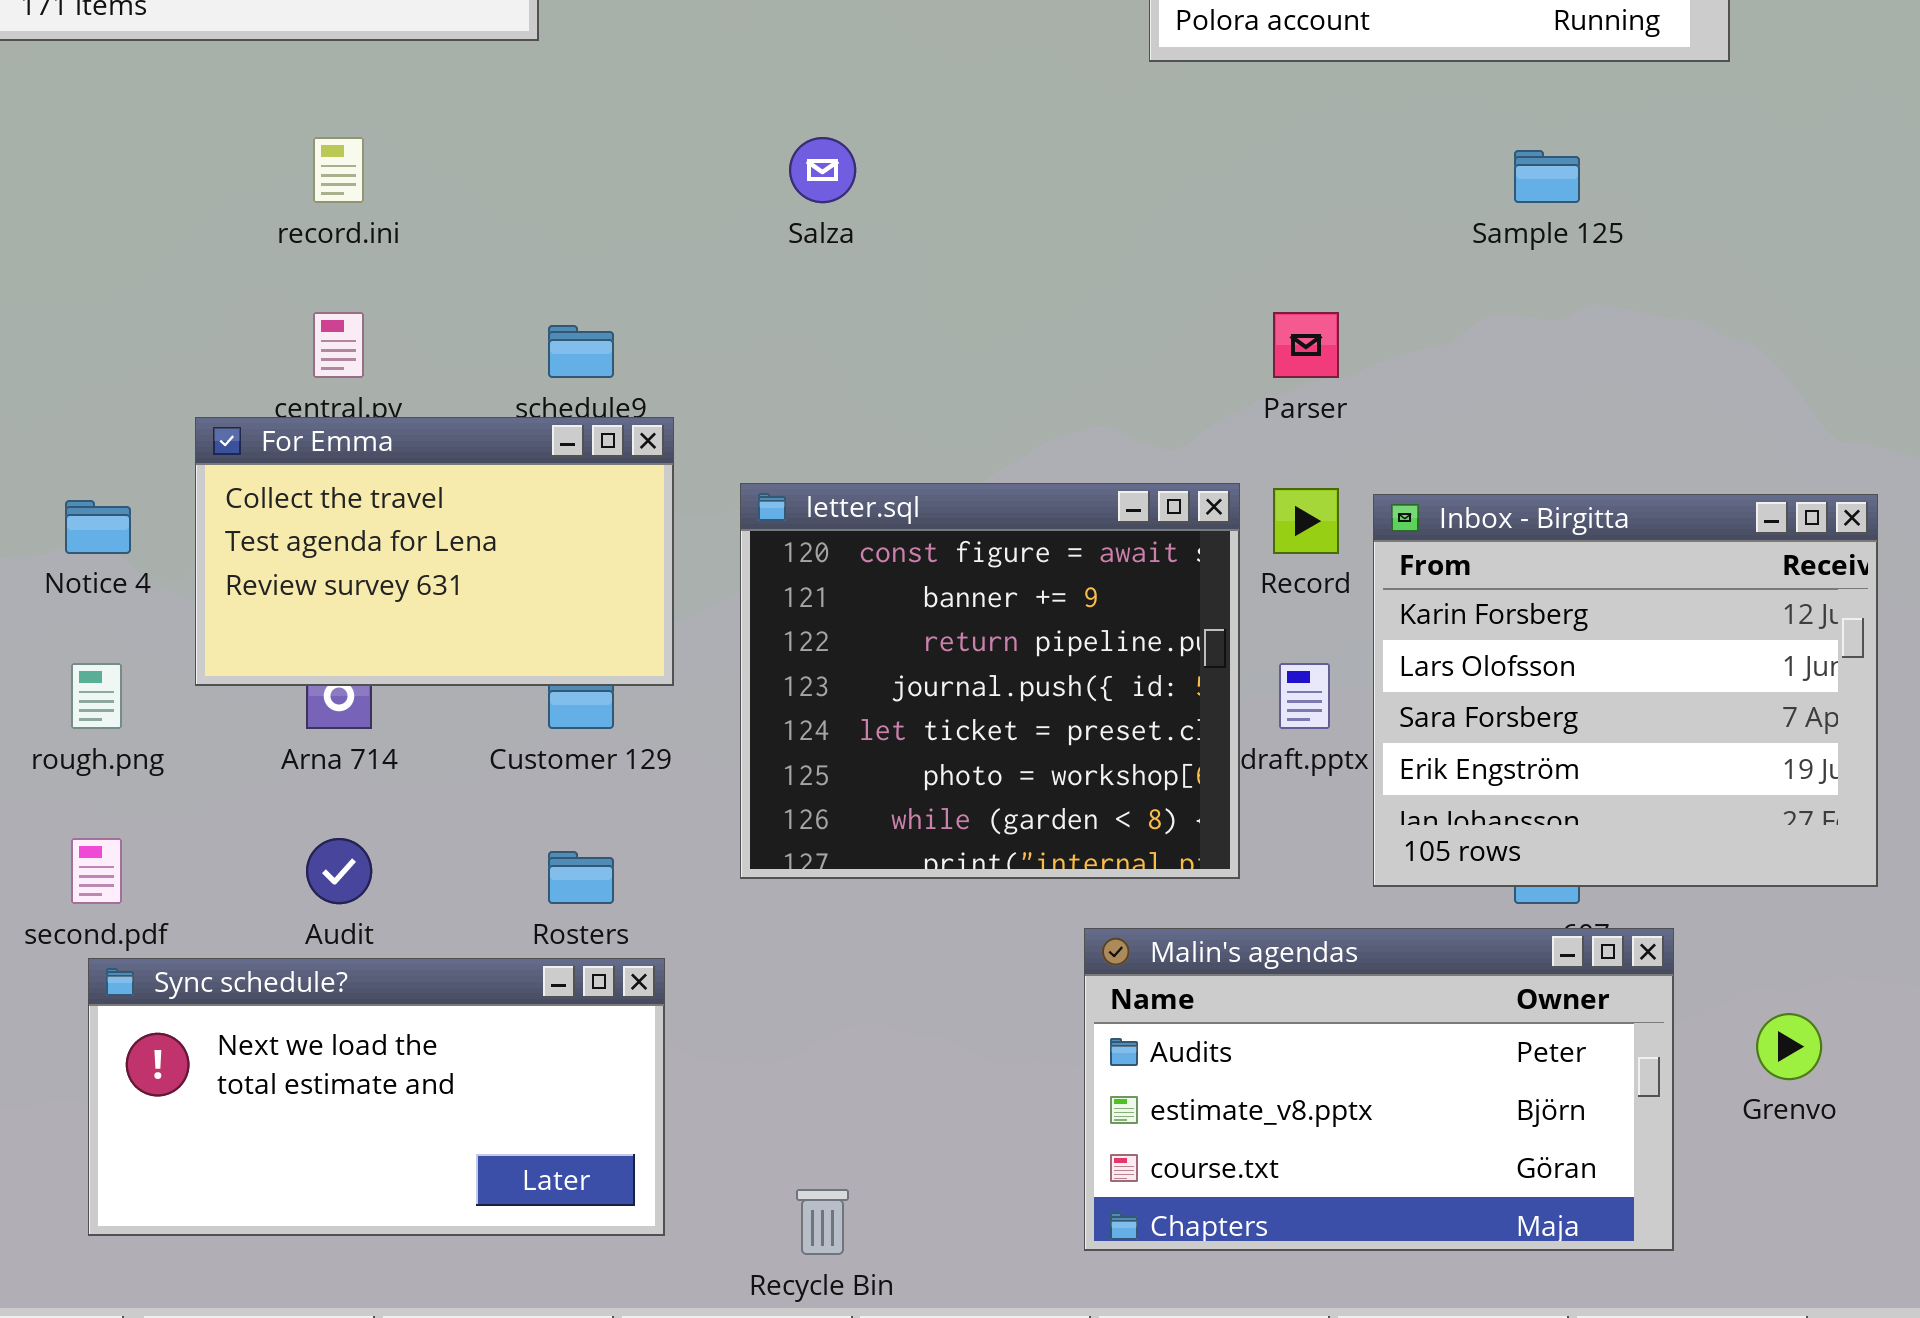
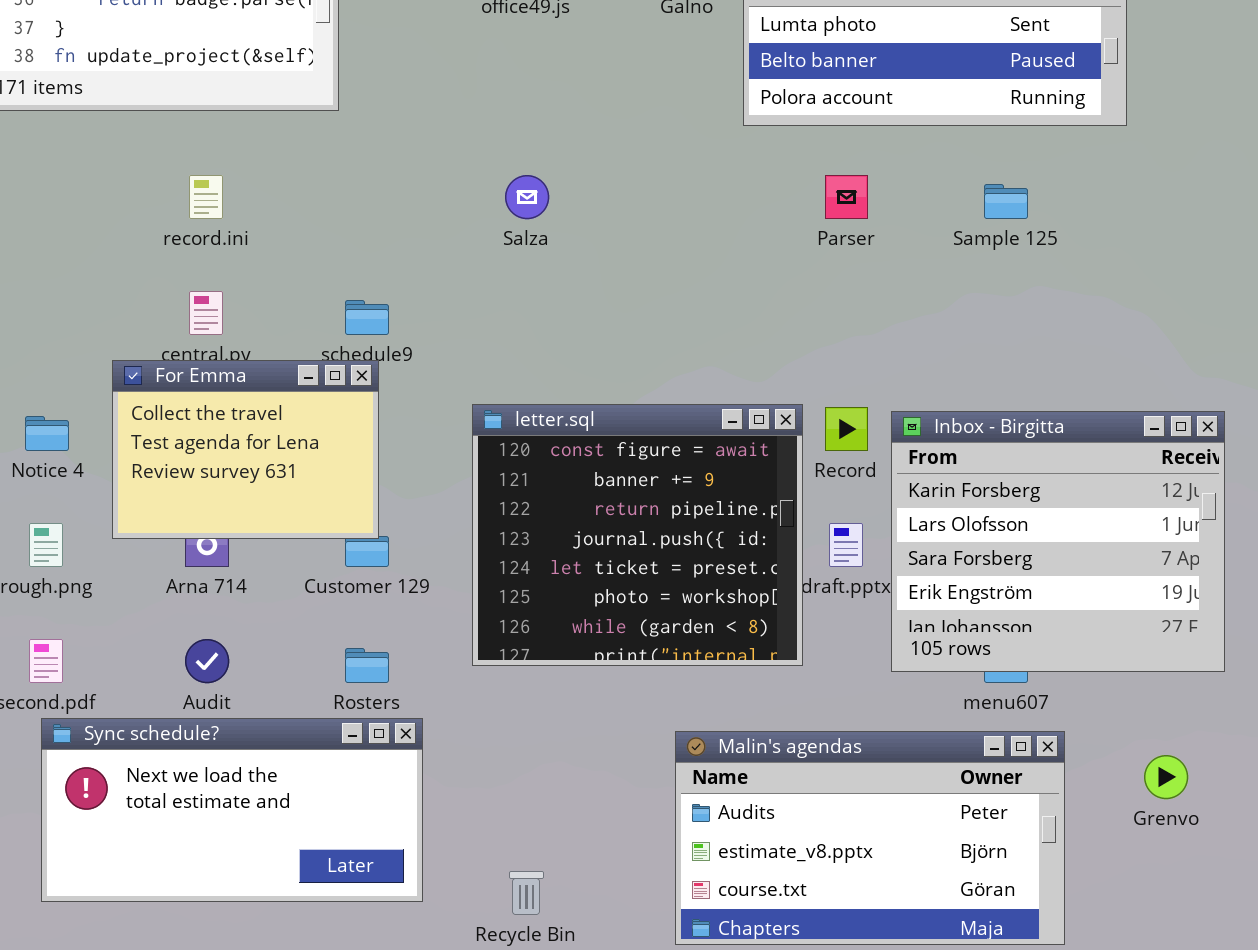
Parser: [1273,312,1339,378] -> [825,175,868,219], moved
For Emma: [195,417,674,686] -> [112,360,379,539], resized
Malin's agendas: [1084,928,1674,1251] -> [675,731,1065,945], moved

